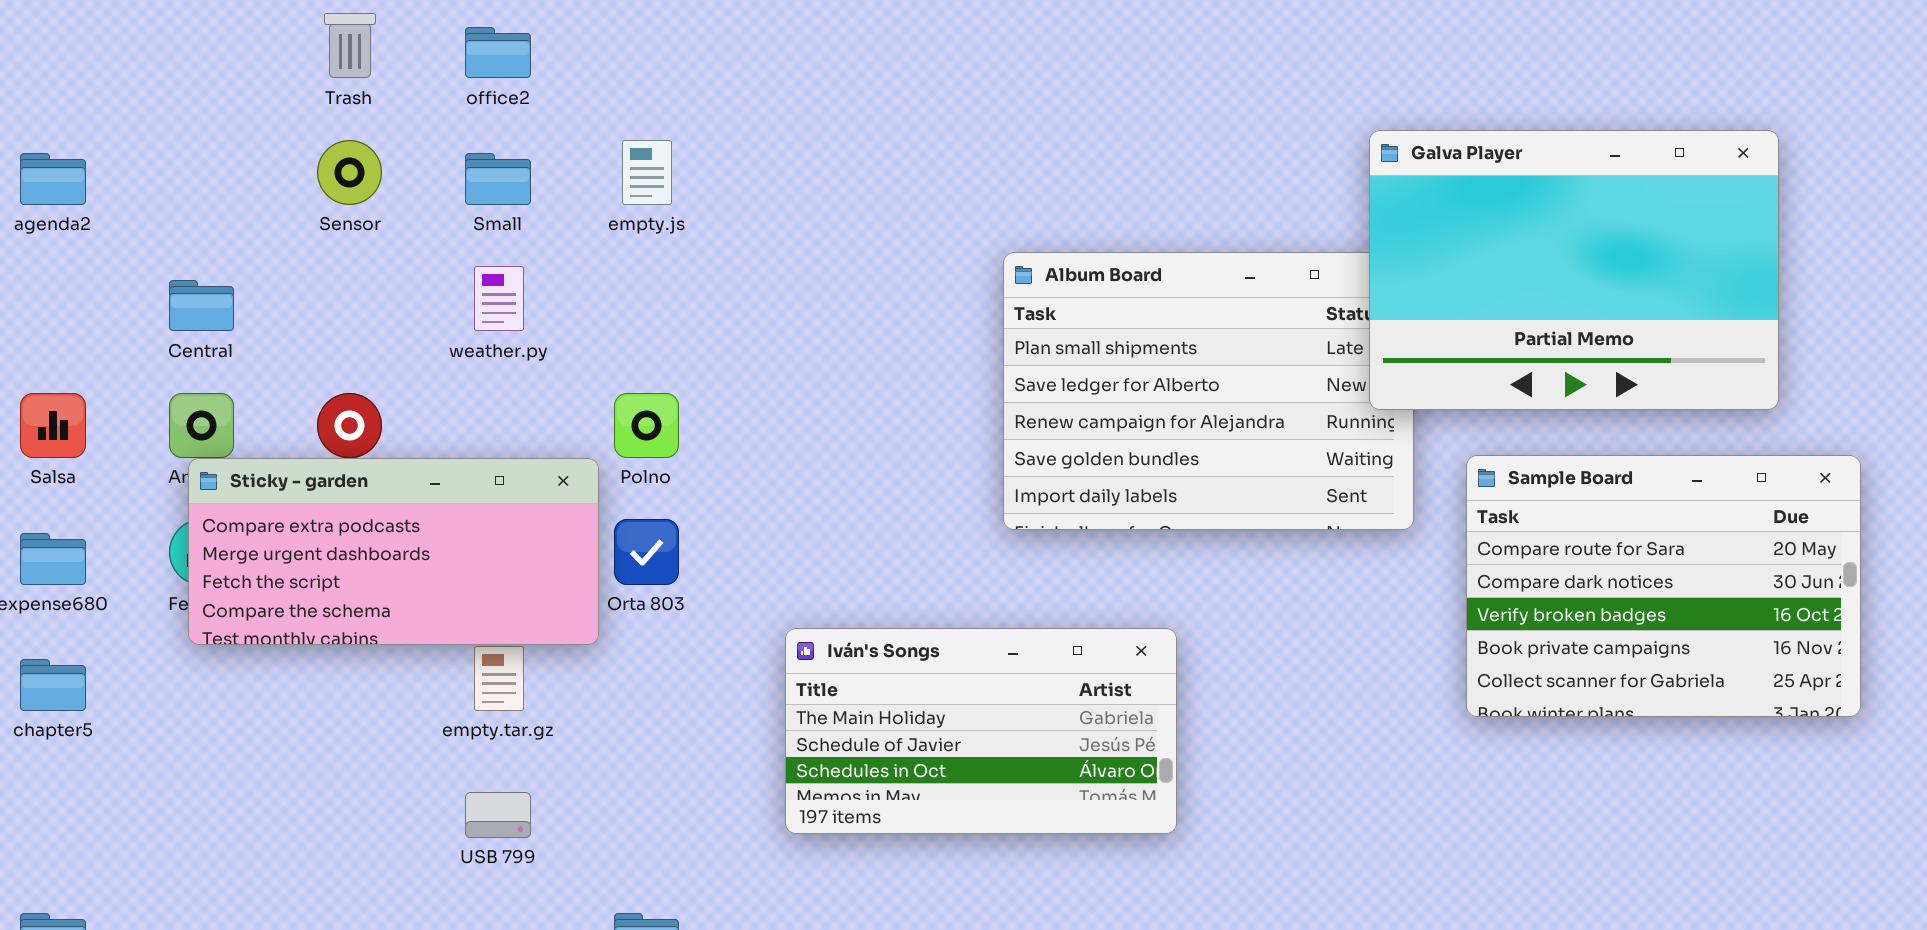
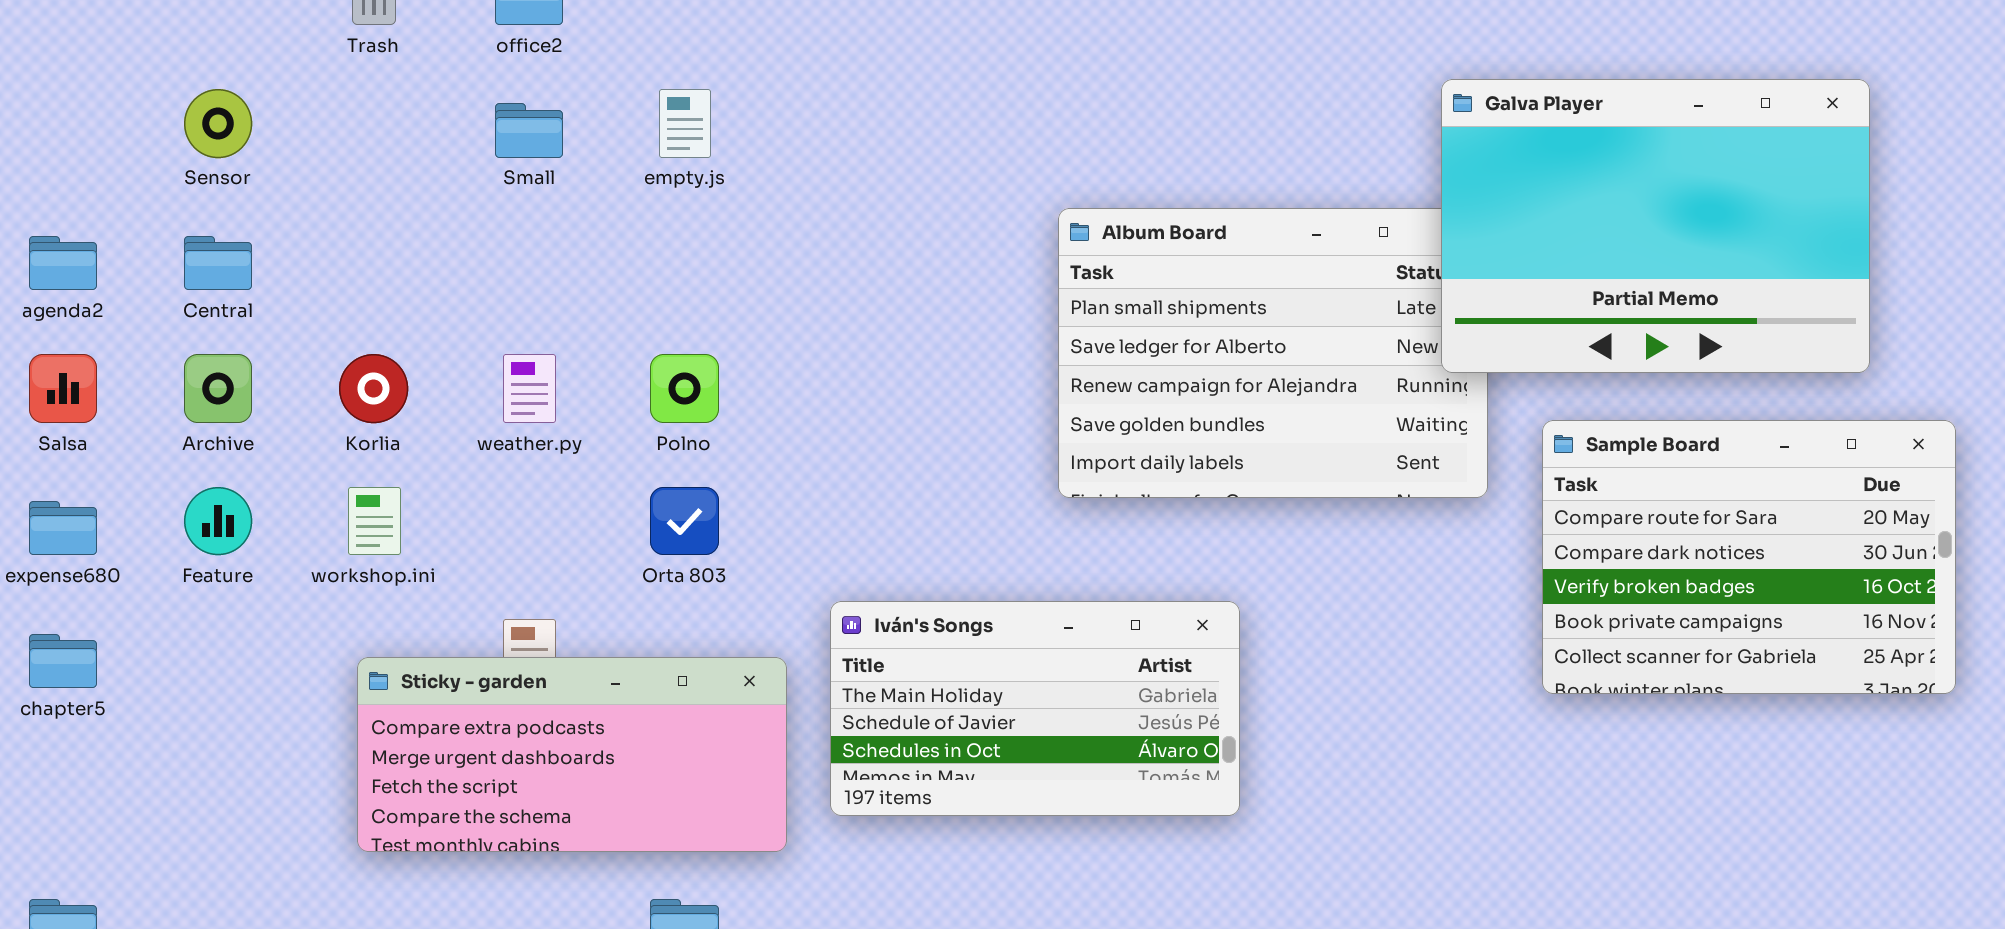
Sensor: [317,140,382,205] -> [184,89,252,158], moved
agenda2: [20,153,86,205] -> [29,236,97,290], moved
weather.py: [474,266,524,331] -> [503,354,556,423], moved
Sticky - garden: [188,458,599,645] -> [357,657,787,852], moved

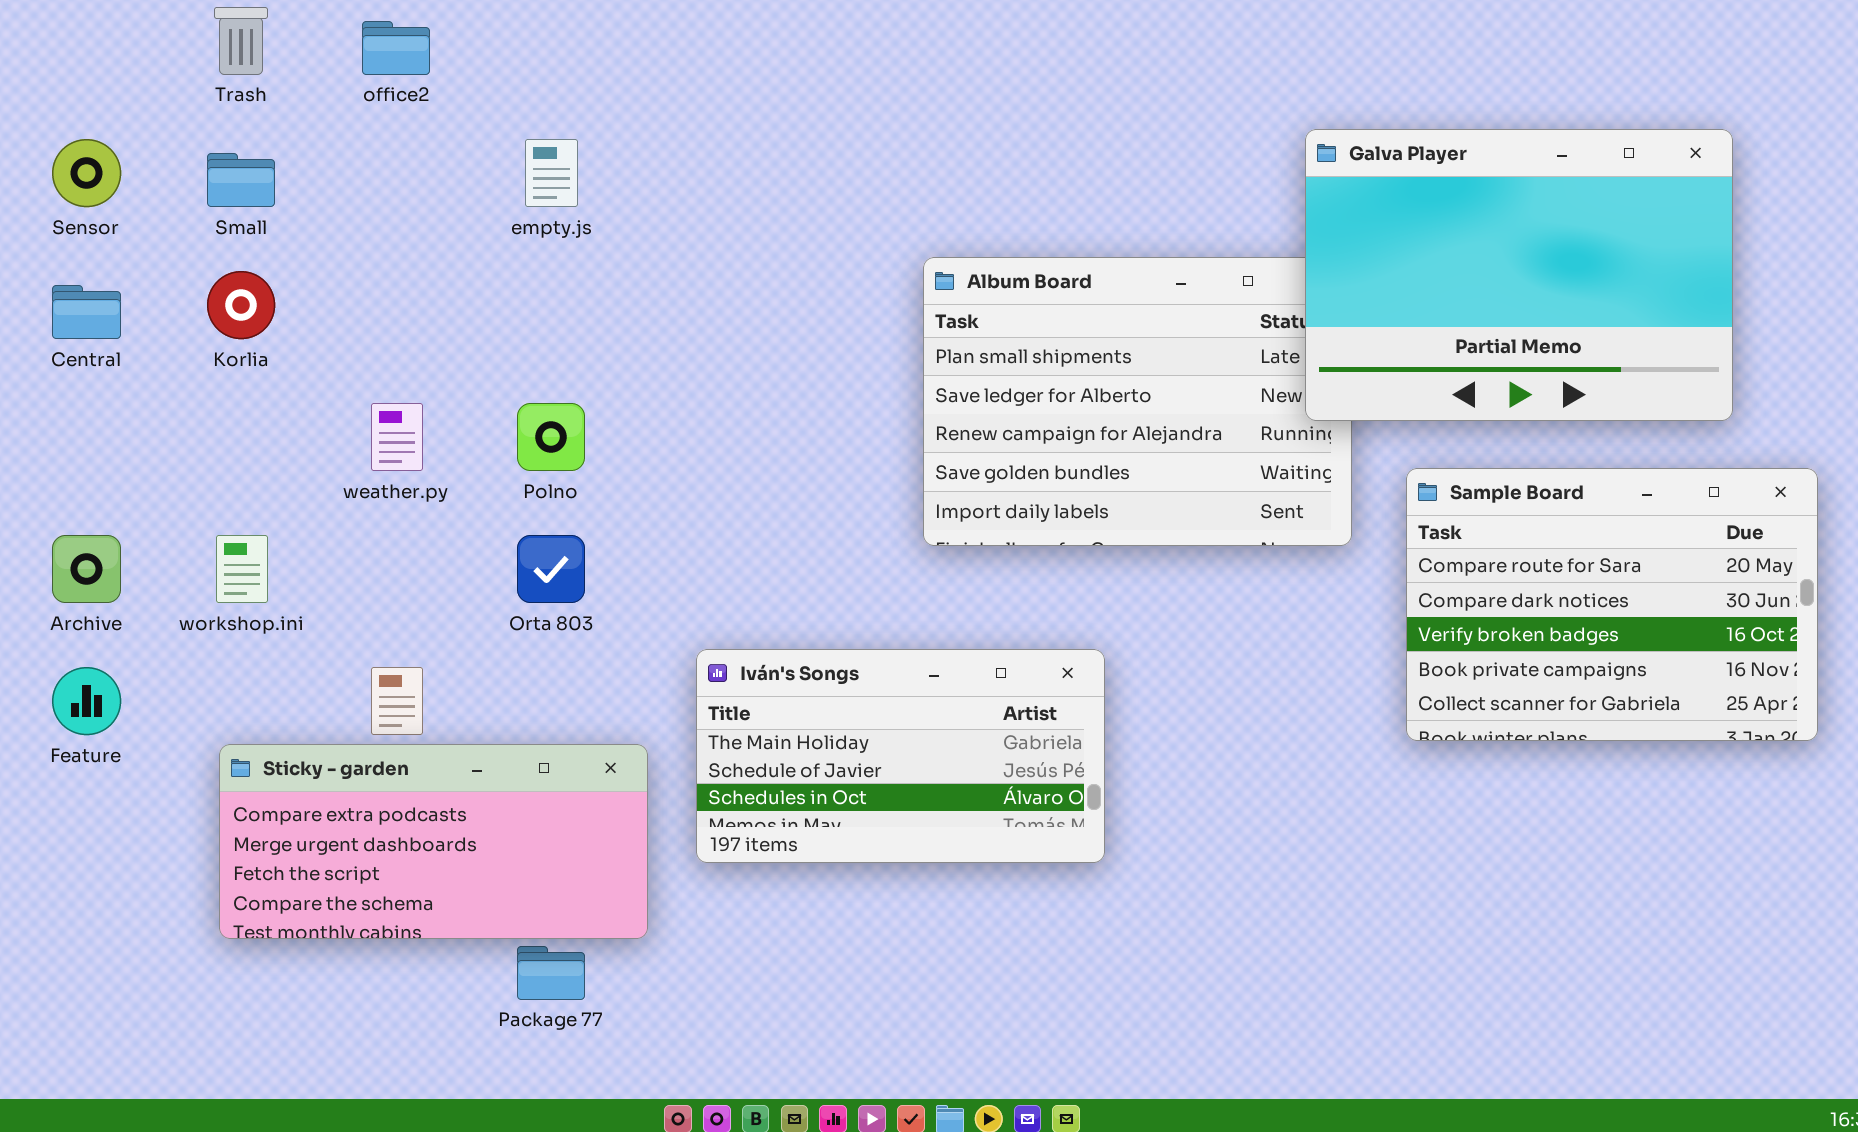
Small: [495,103,563,158] -> [207,153,275,207], moved
Archive: [184,354,252,423] -> [52,535,121,603], moved
Korlia: [339,354,408,423] -> [207,271,275,339], moved
Feature: [184,487,252,555] -> [52,667,121,735], moved
Sticky - garden: [357,657,787,852] -> [219,744,648,939], moved

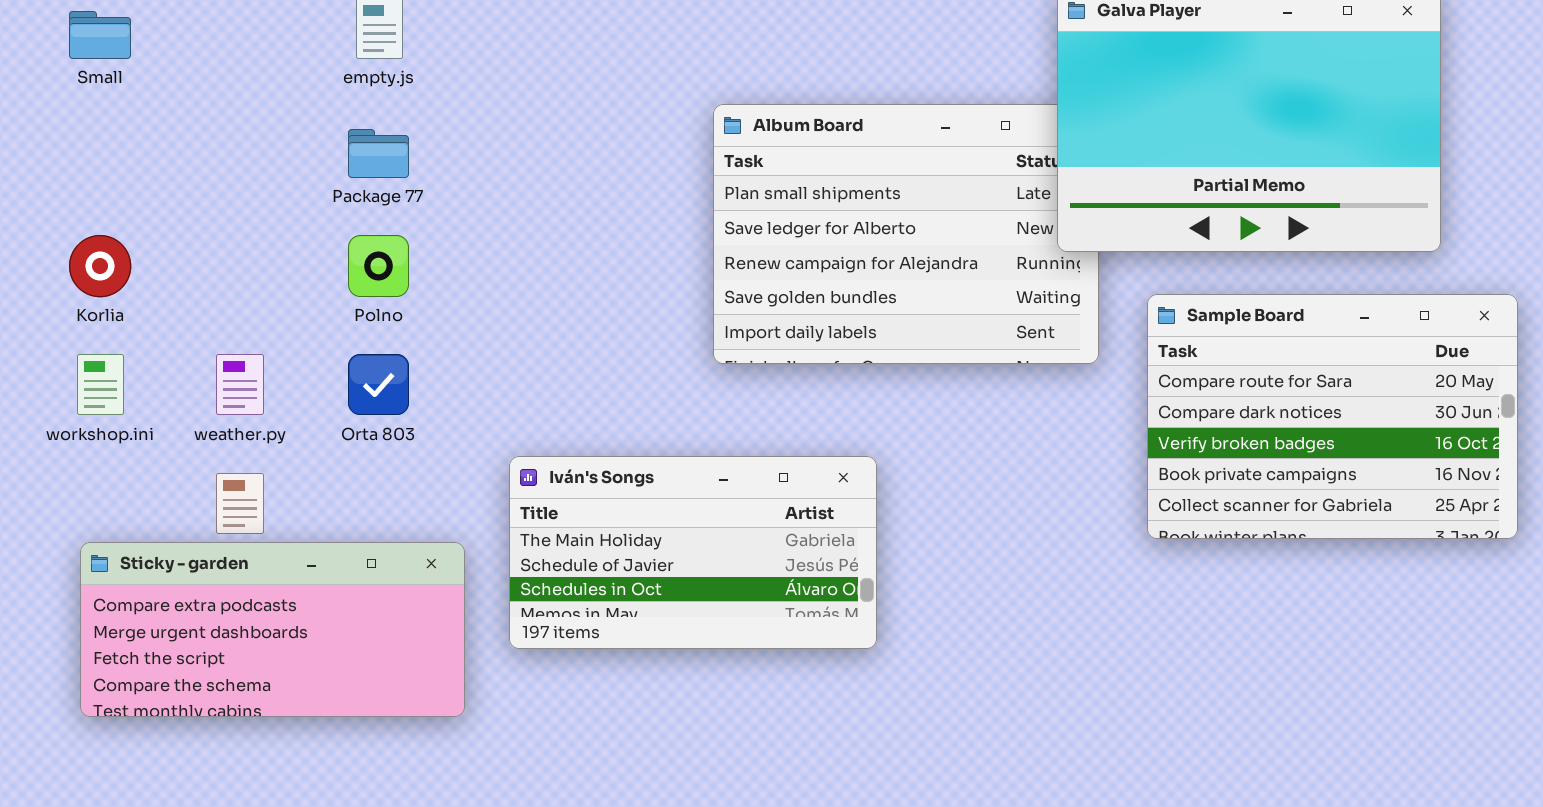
Korlia: [207,271,275,339] -> [69,235,131,297], moved
weather.py: [371,403,423,471] -> [216,354,264,415], moved
Package 77: [517,946,585,1000] -> [348,129,409,178], moved

